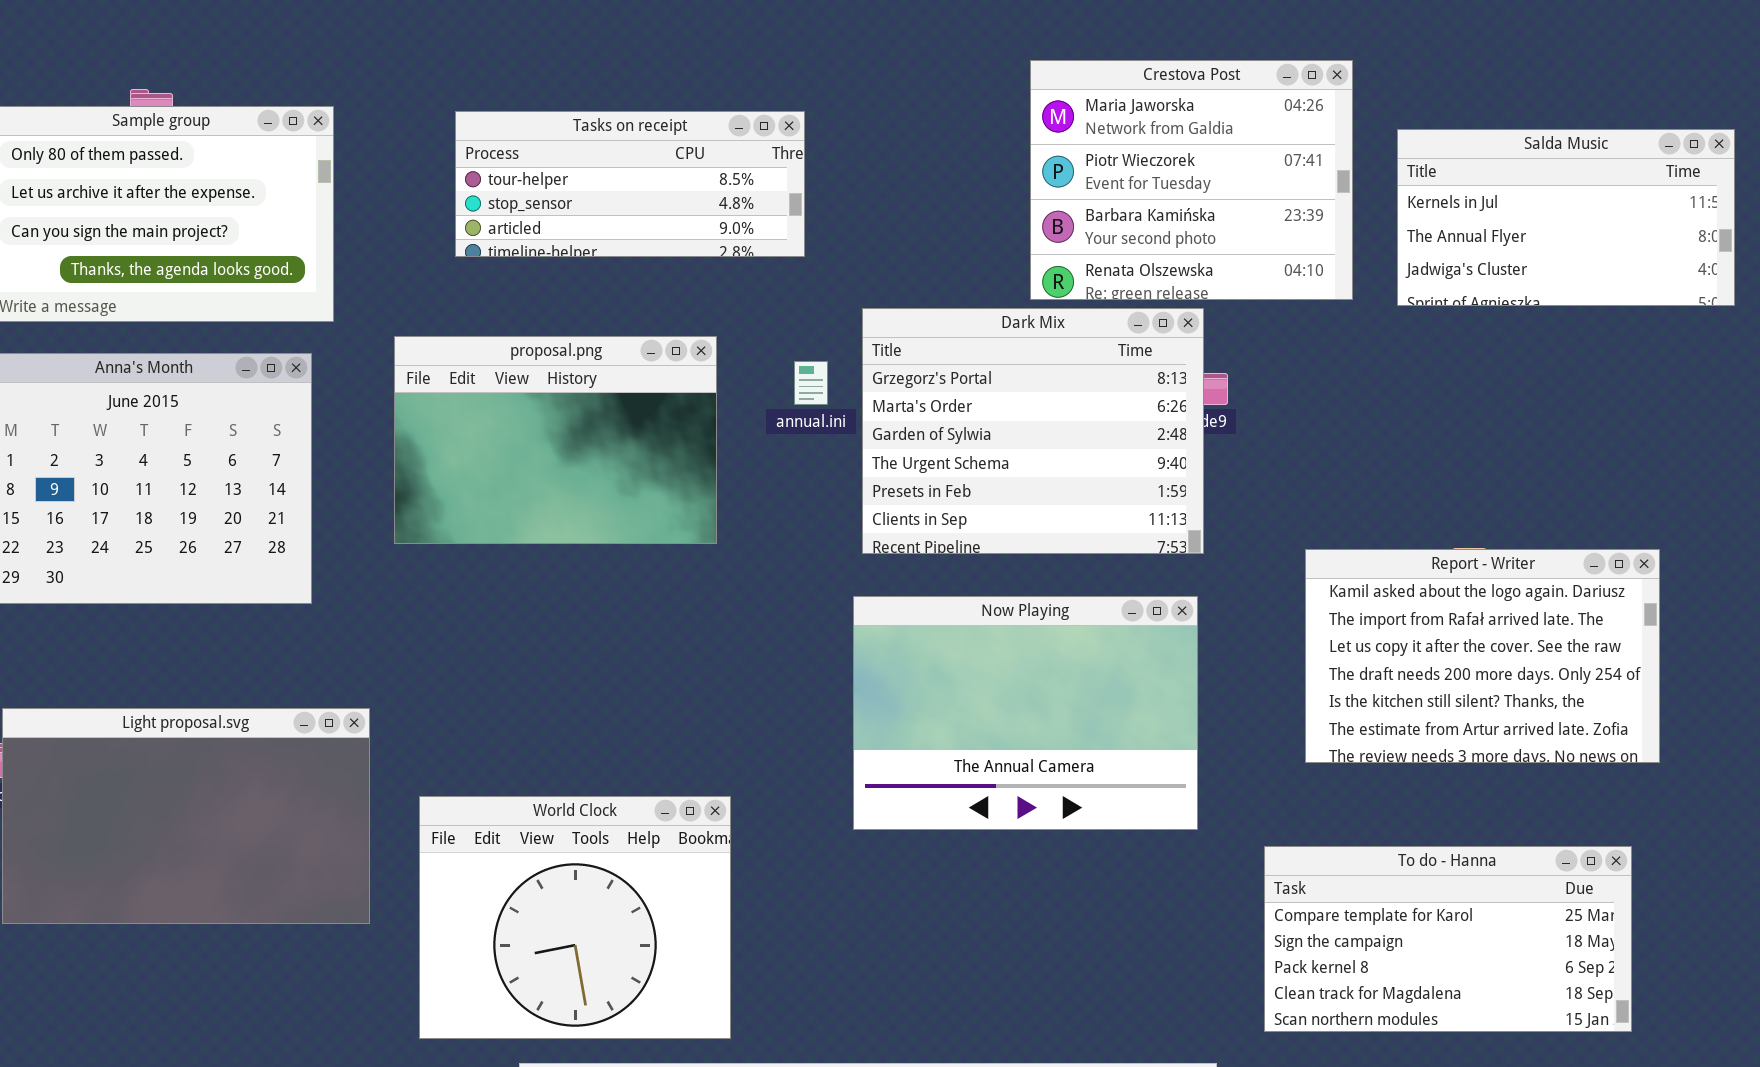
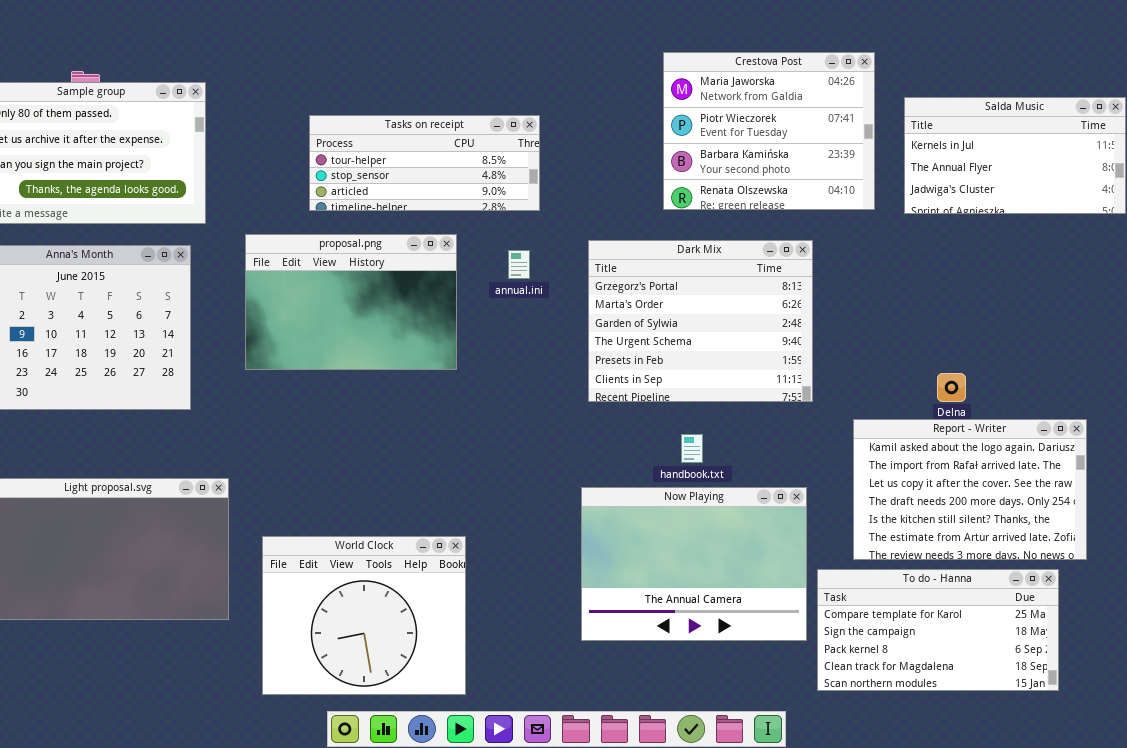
Tasks on receipt: [455,111,805,257] -> [309,115,540,211], moved
Dark Mix: [862,308,1204,554] -> [588,240,813,402], moved
Report - Writer: [1305,549,1660,763] -> [853,419,1087,560], moved
Now Playing: [853,596,1198,830] -> [581,487,807,641], moved

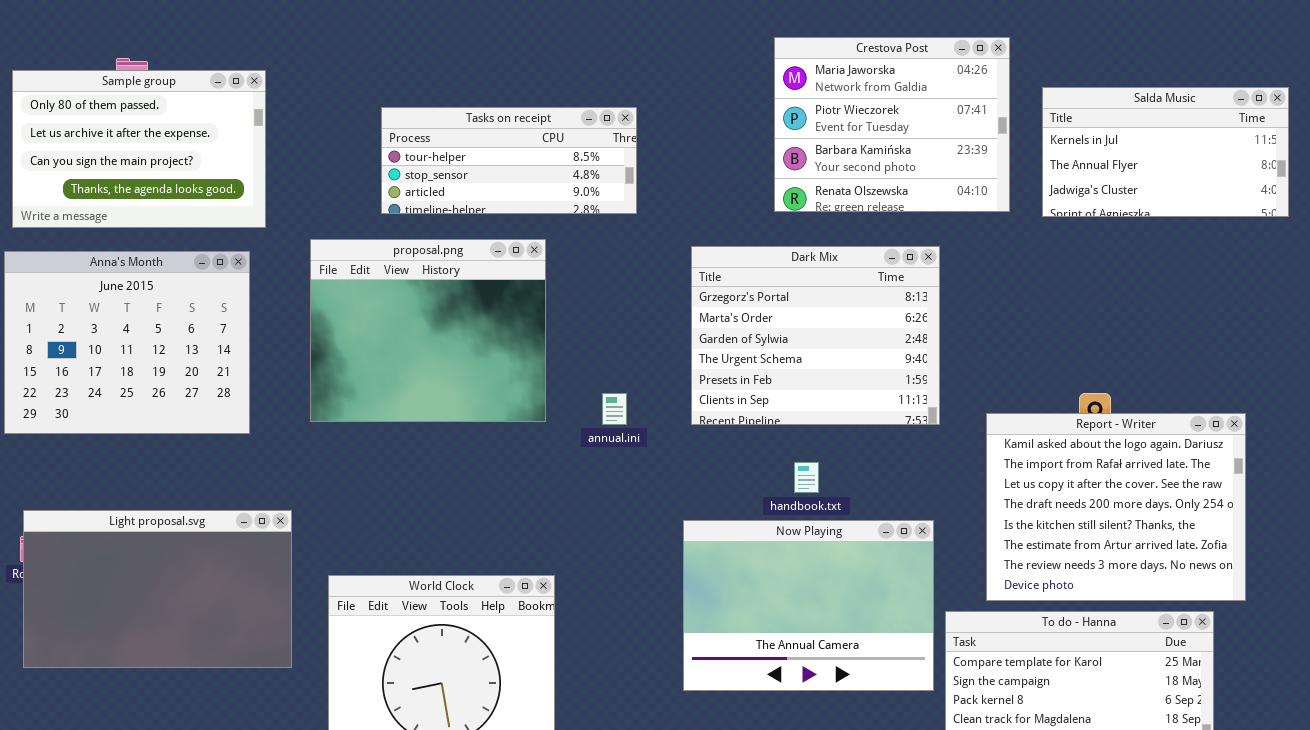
proposal.png: [245,234,457,370] -> [310,239,546,422], resized
annual.ini: [508,250,530,279] -> [602,393,627,425], moved
Report - Writer: [853,419,1087,560] -> [986,413,1246,601], resized

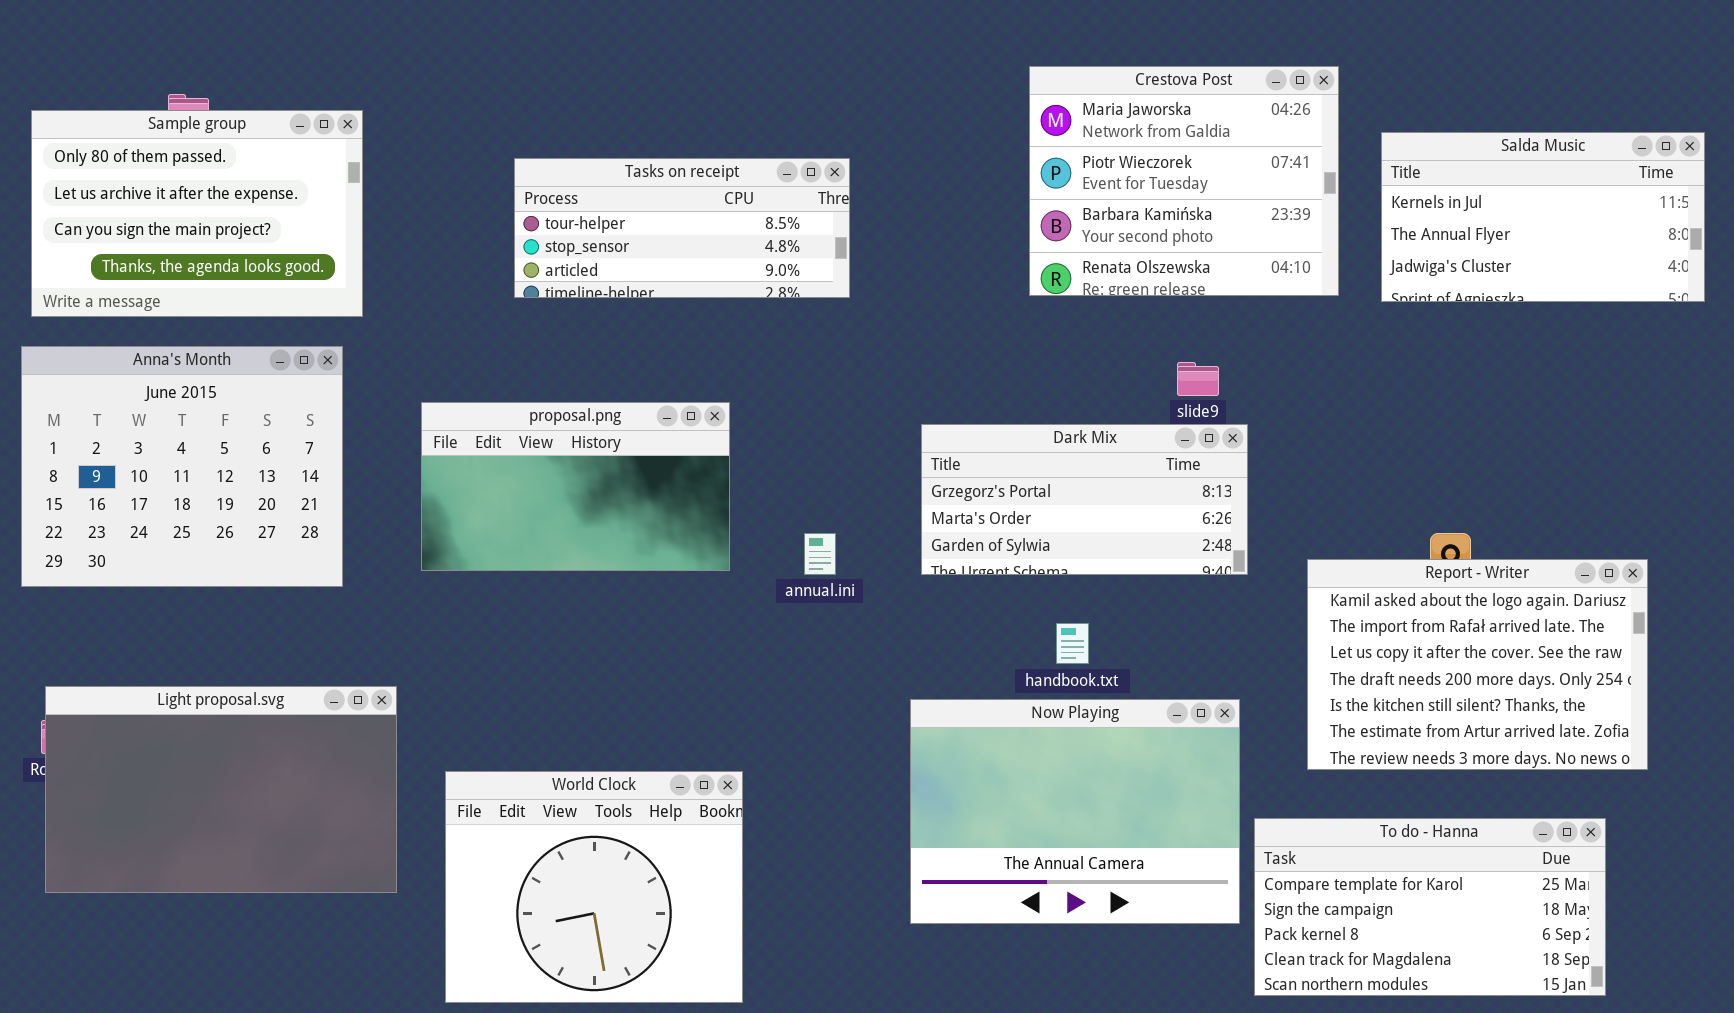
proposal.png: [310,239,546,422] -> [421,402,730,571], resized
Dark Mix: [691,246,940,425] -> [921,424,1248,575], resized
Report - Writer: [986,413,1246,601] -> [1307,559,1648,770], resized

